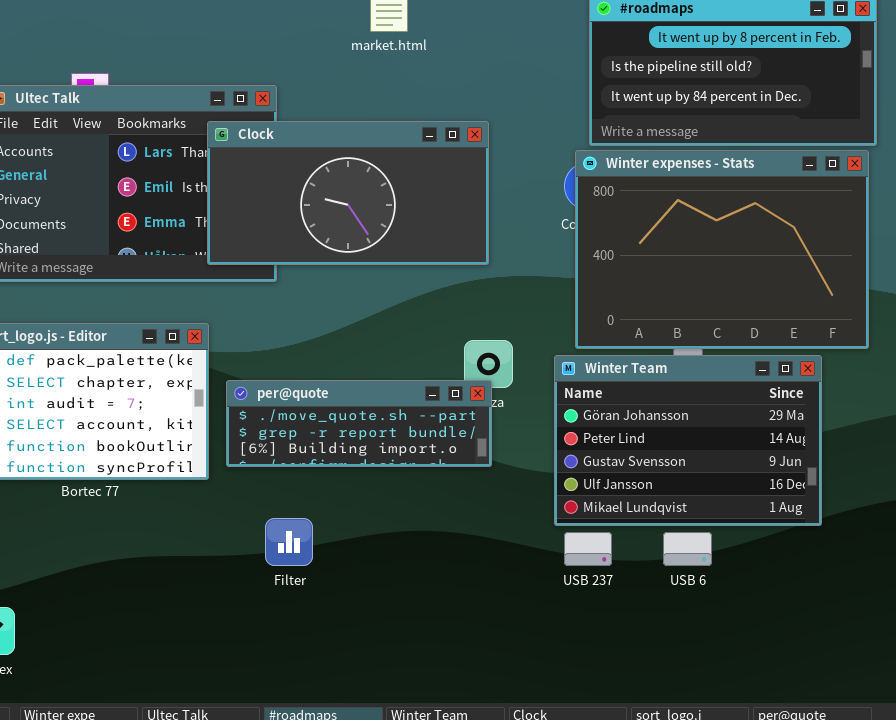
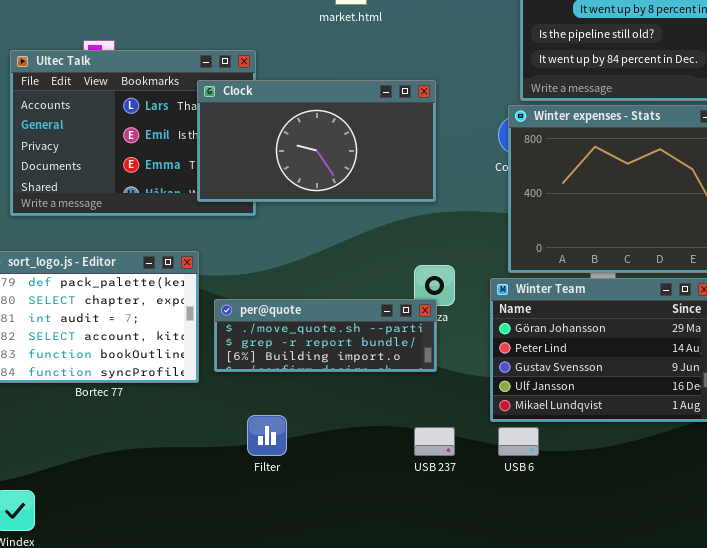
USB 237: [564,532,612,566] -> [414,427,455,456], moved
USB 6: [663,532,712,566] -> [498,427,539,456], moved

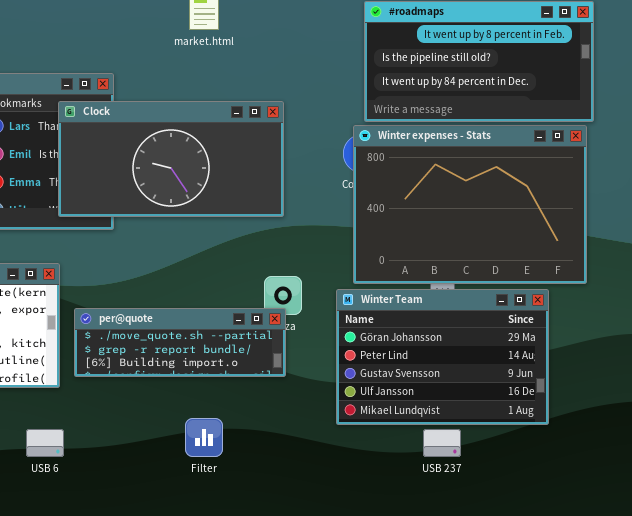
Filter: [247,415,287,456] -> [185,418,223,457], moved
USB 237: [414,427,455,456] -> [423,429,461,457], moved
USB 6: [498,427,539,456] -> [26,429,64,457], moved

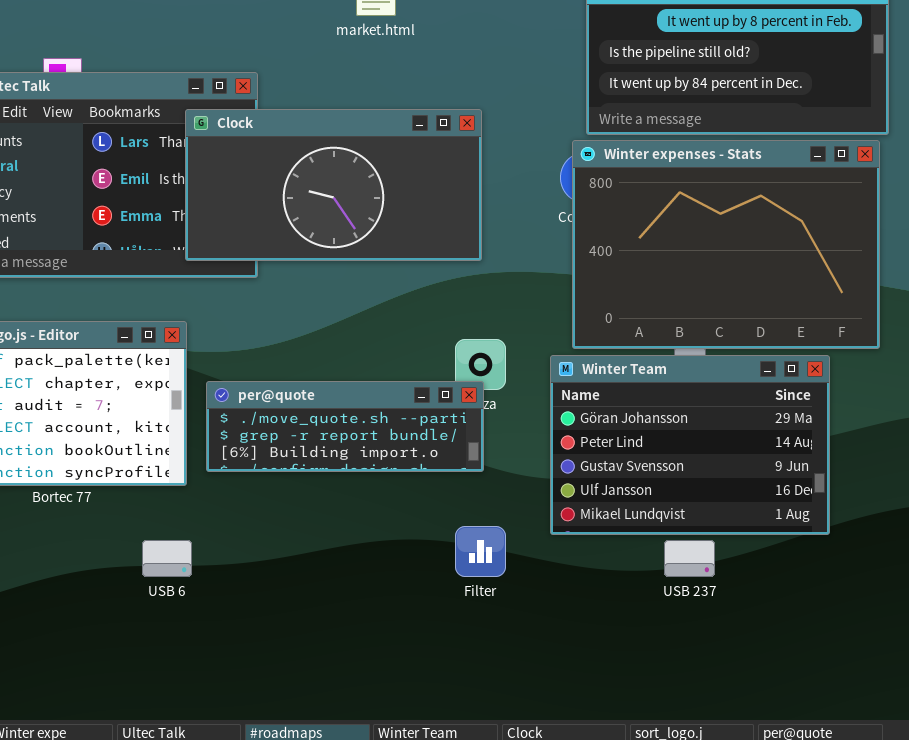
Filter: [185,418,223,457] -> [455,526,506,577], moved

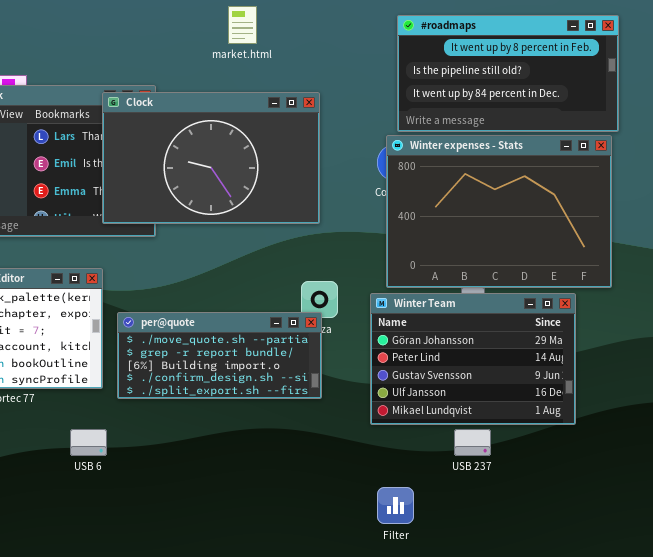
Clock: [185,109,482,261] -> [102,92,320,224], resized
per@quote: [206,381,484,472] -> [117,312,322,399], resized
Filter: [455,526,506,577] -> [377,487,414,524], moved

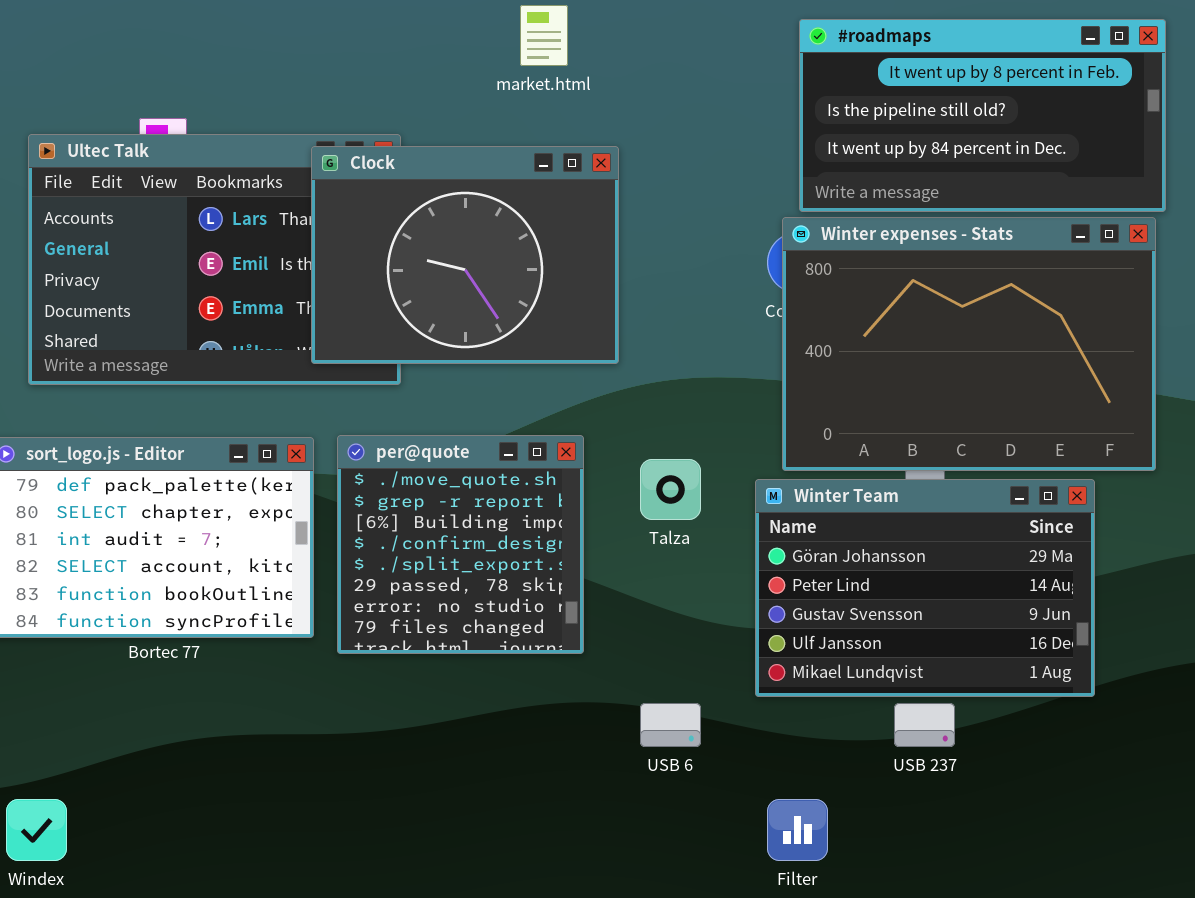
Clock: [102,92,320,224] -> [311,146,619,364], resized
per@quote: [117,312,322,399] -> [337,435,584,654], resized
USB 6: [70,429,107,456] -> [640,703,701,747], moved

